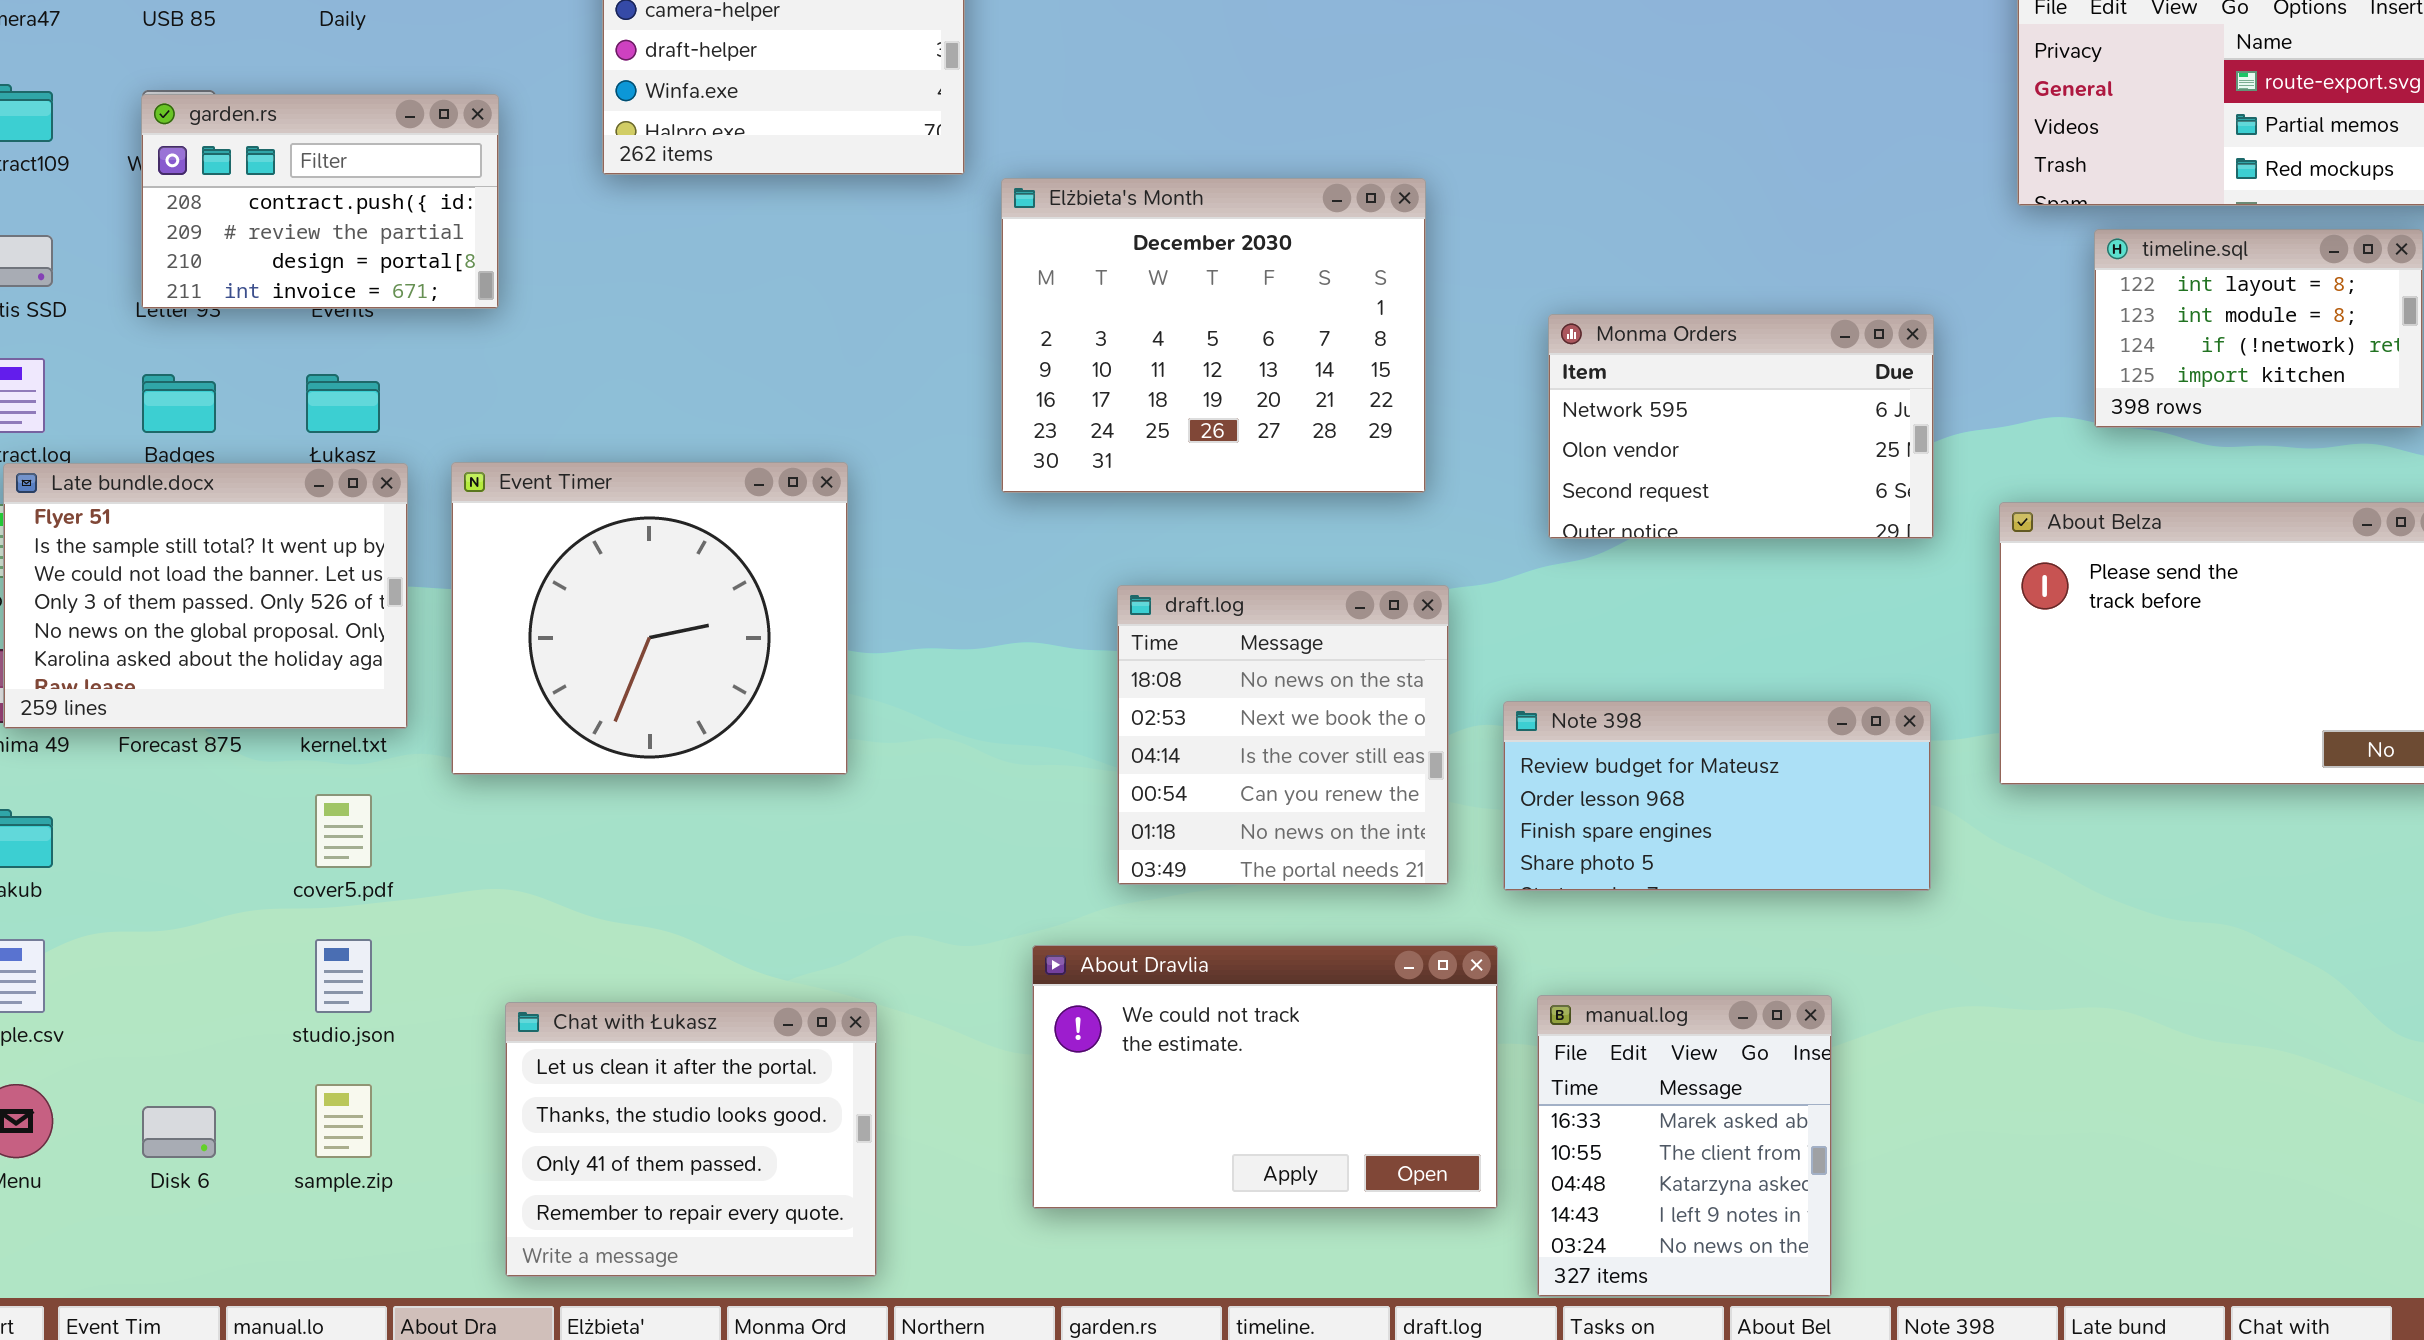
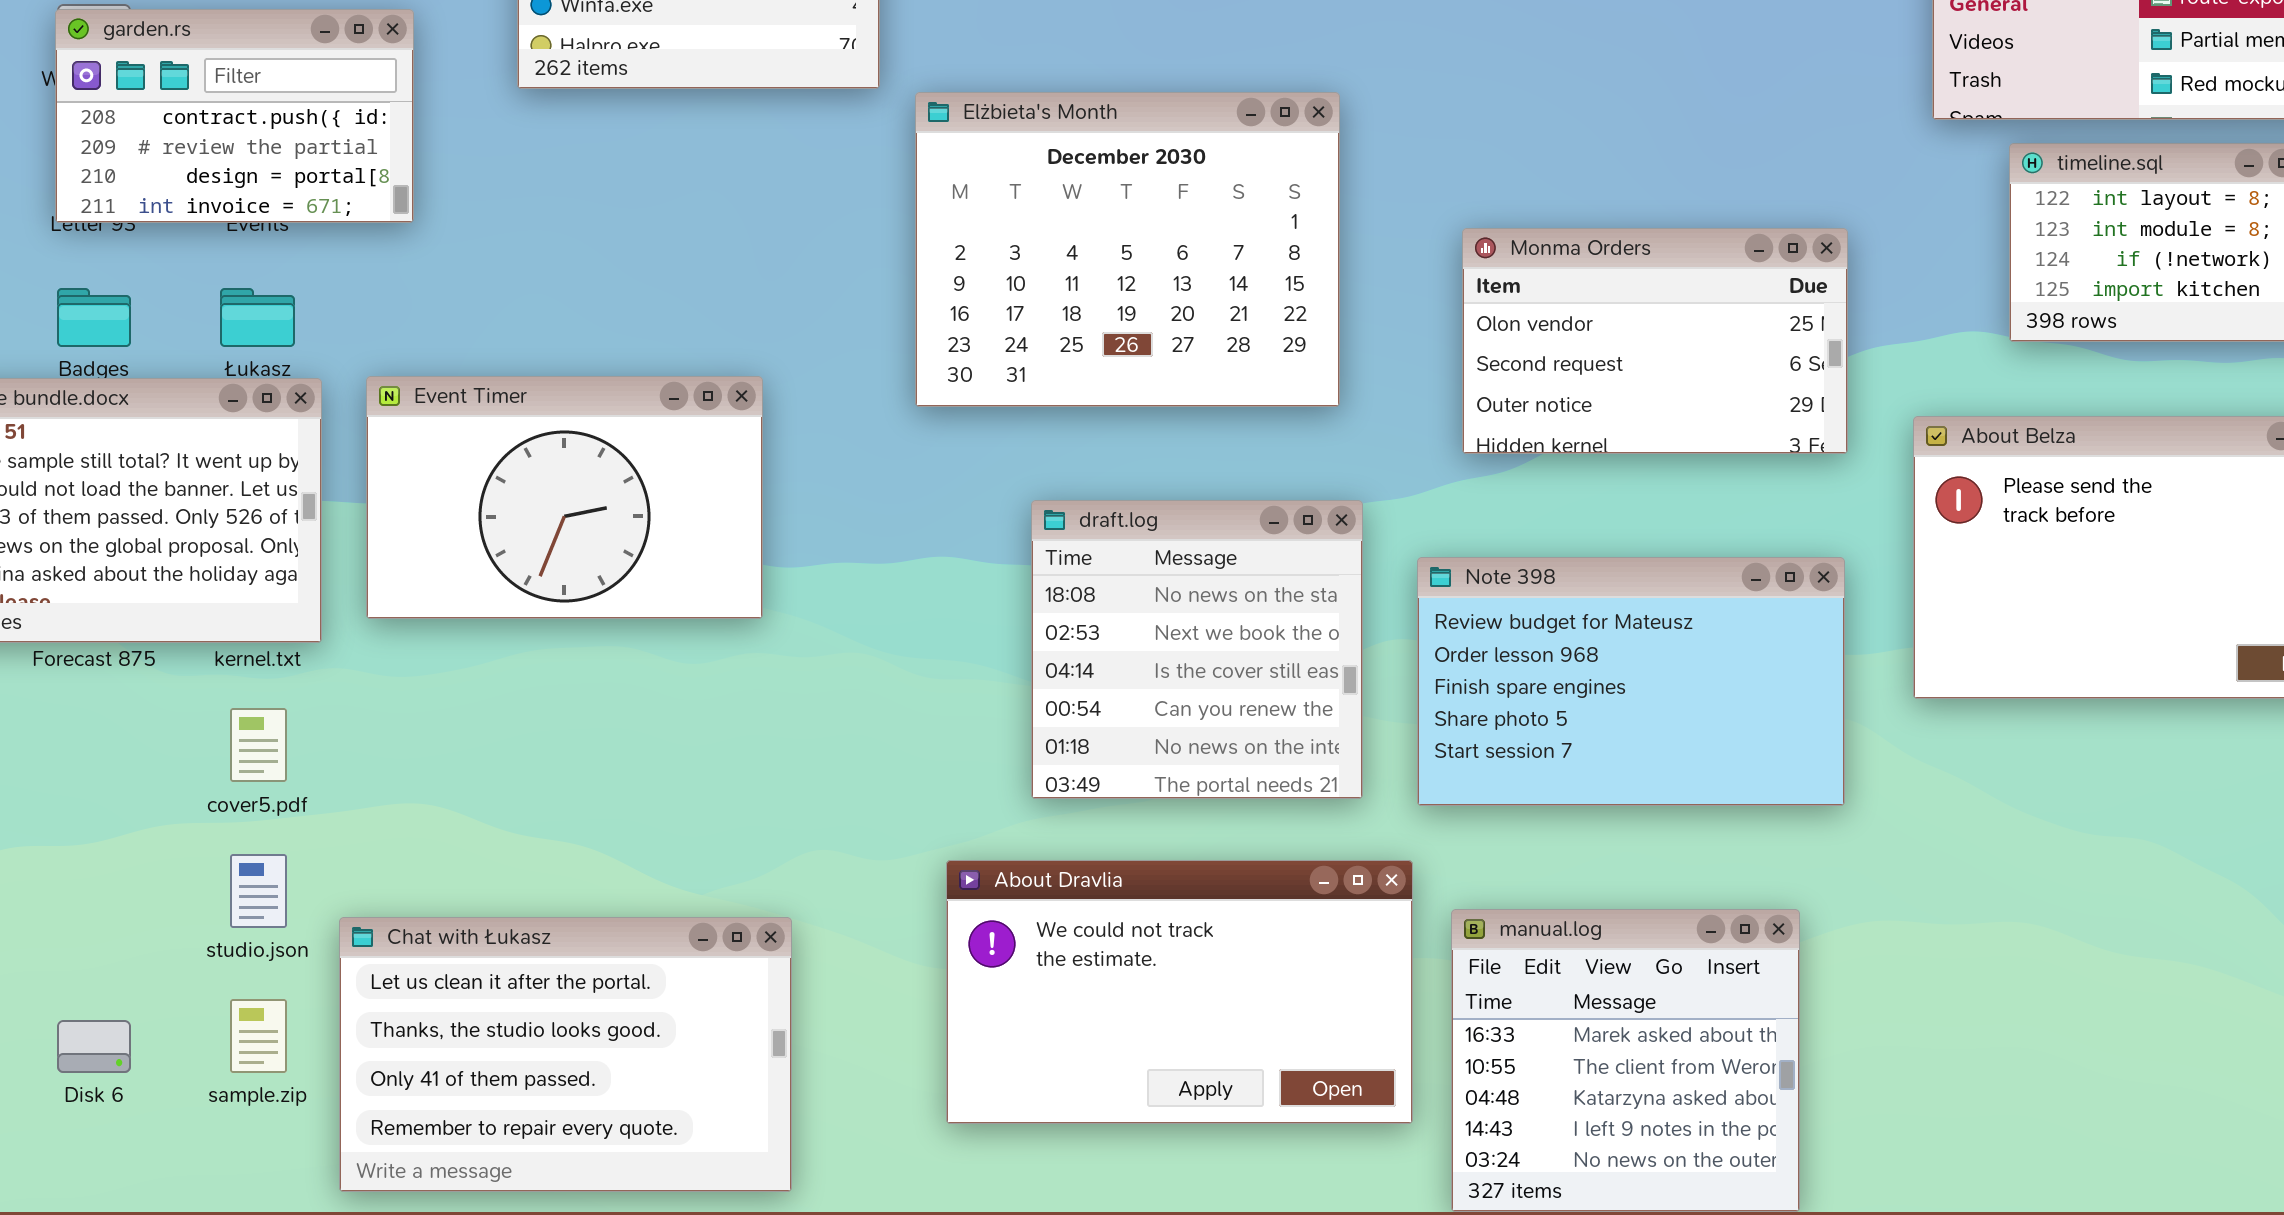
Monma Orders: [1548,314,1934,539] -> [1462,228,1848,454], scrolled down 1 row
Event Timer: [451,462,848,775] -> [366,376,763,619], resized
Note 398: [1503,701,1931,891] -> [1417,557,1845,806], resized
manual.log: [1537,995,1832,1297] -> [1451,909,1800,1212], resized
Chat with Łukasz: [505,1002,877,1277] -> [339,917,792,1192], resized

